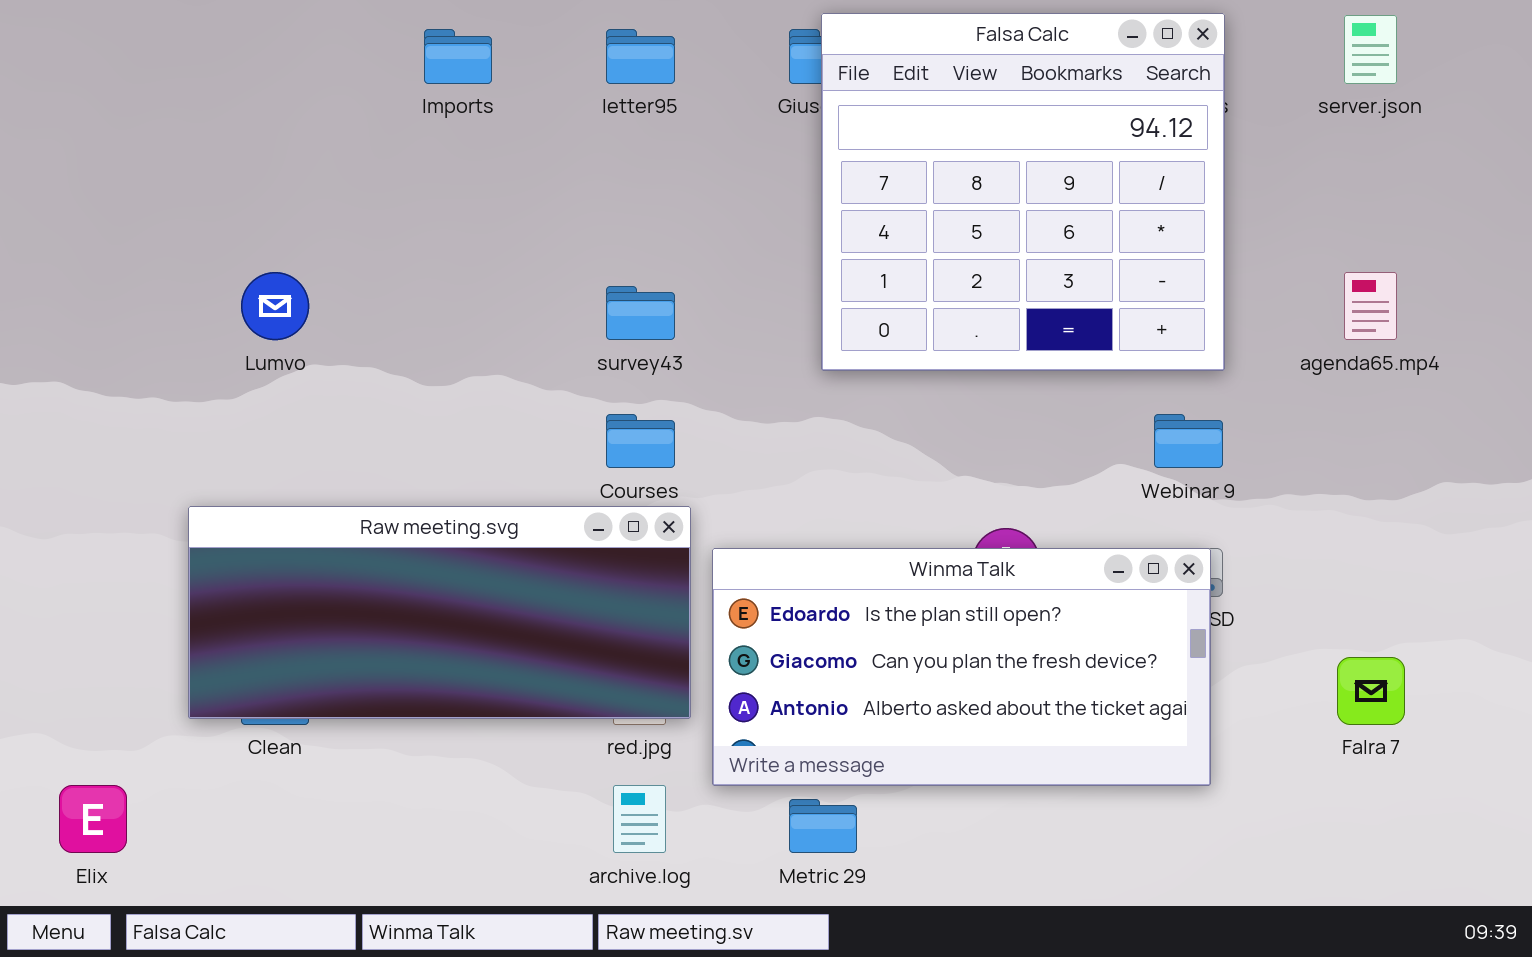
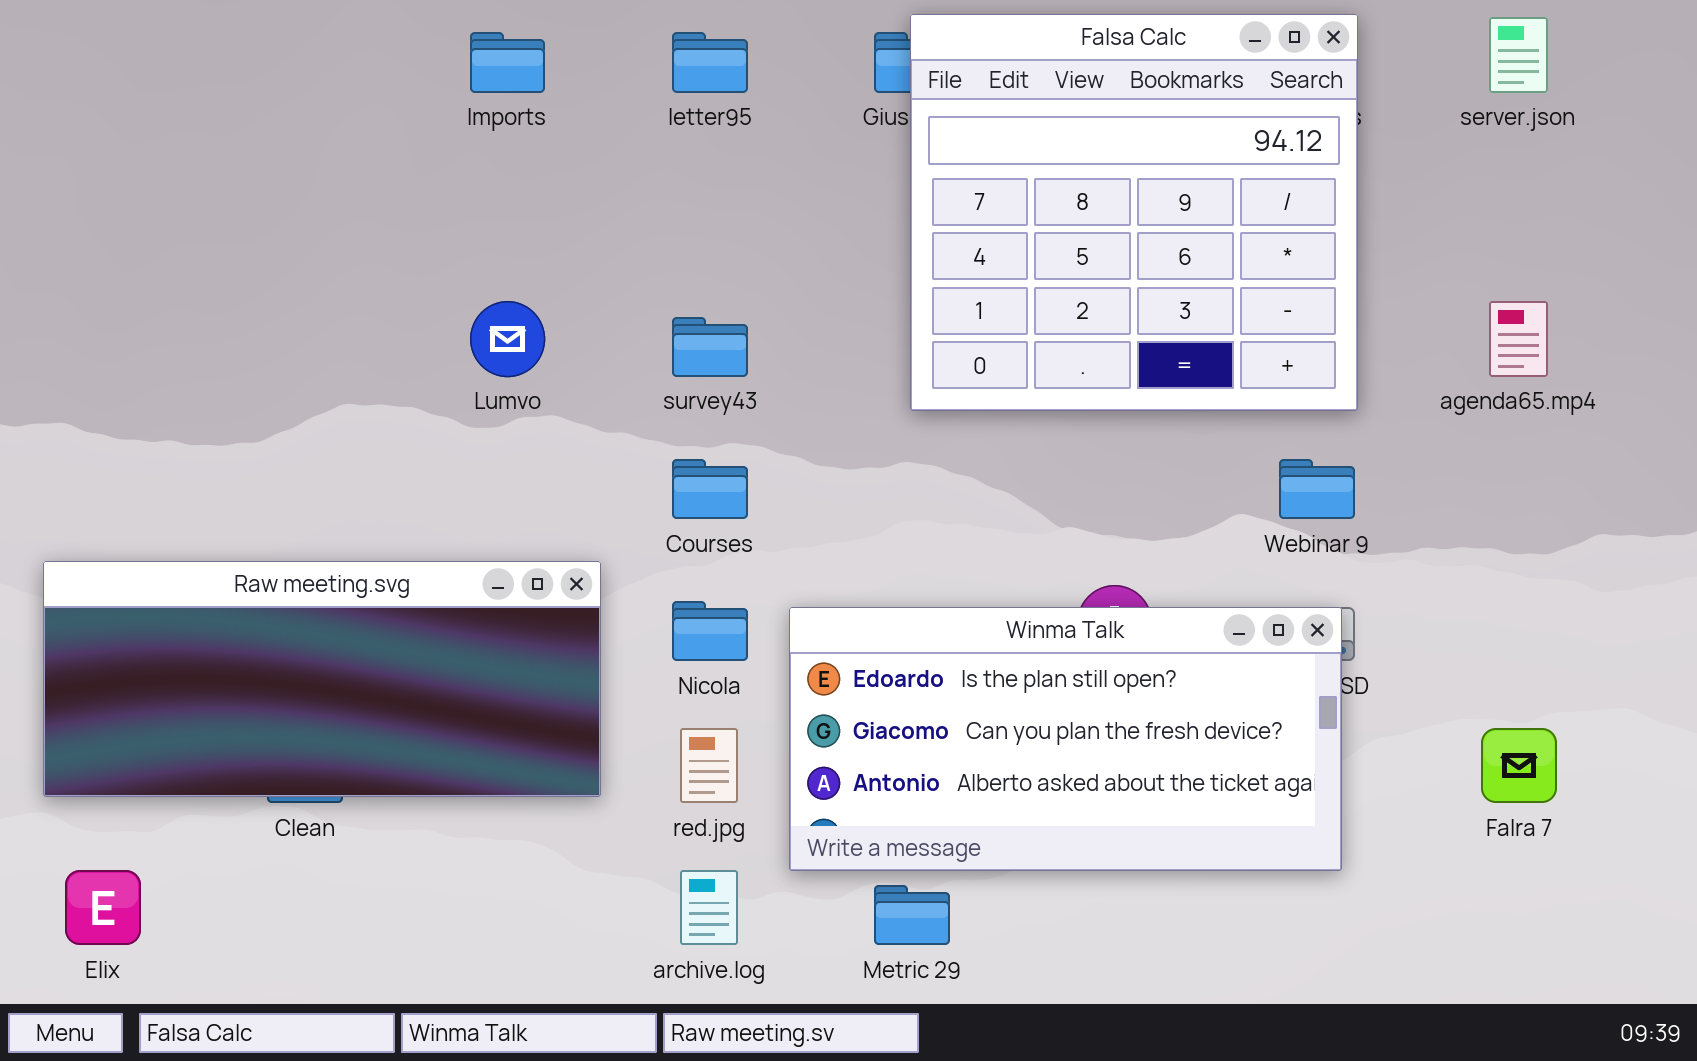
Lumvo: [241,272,309,340] -> [470,301,545,377], moved
Raw meeting.svg: [188,506,691,719] -> [43,561,601,797], moved

